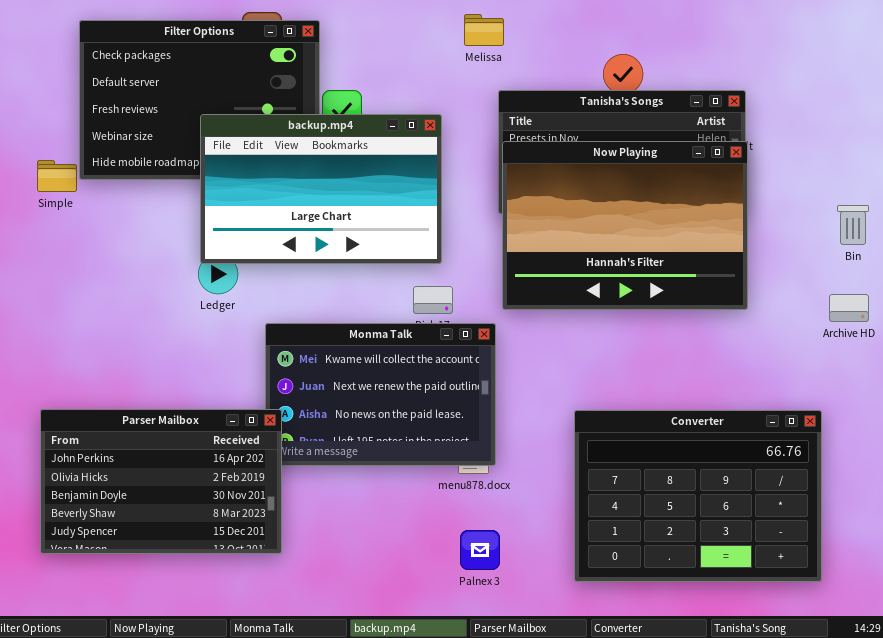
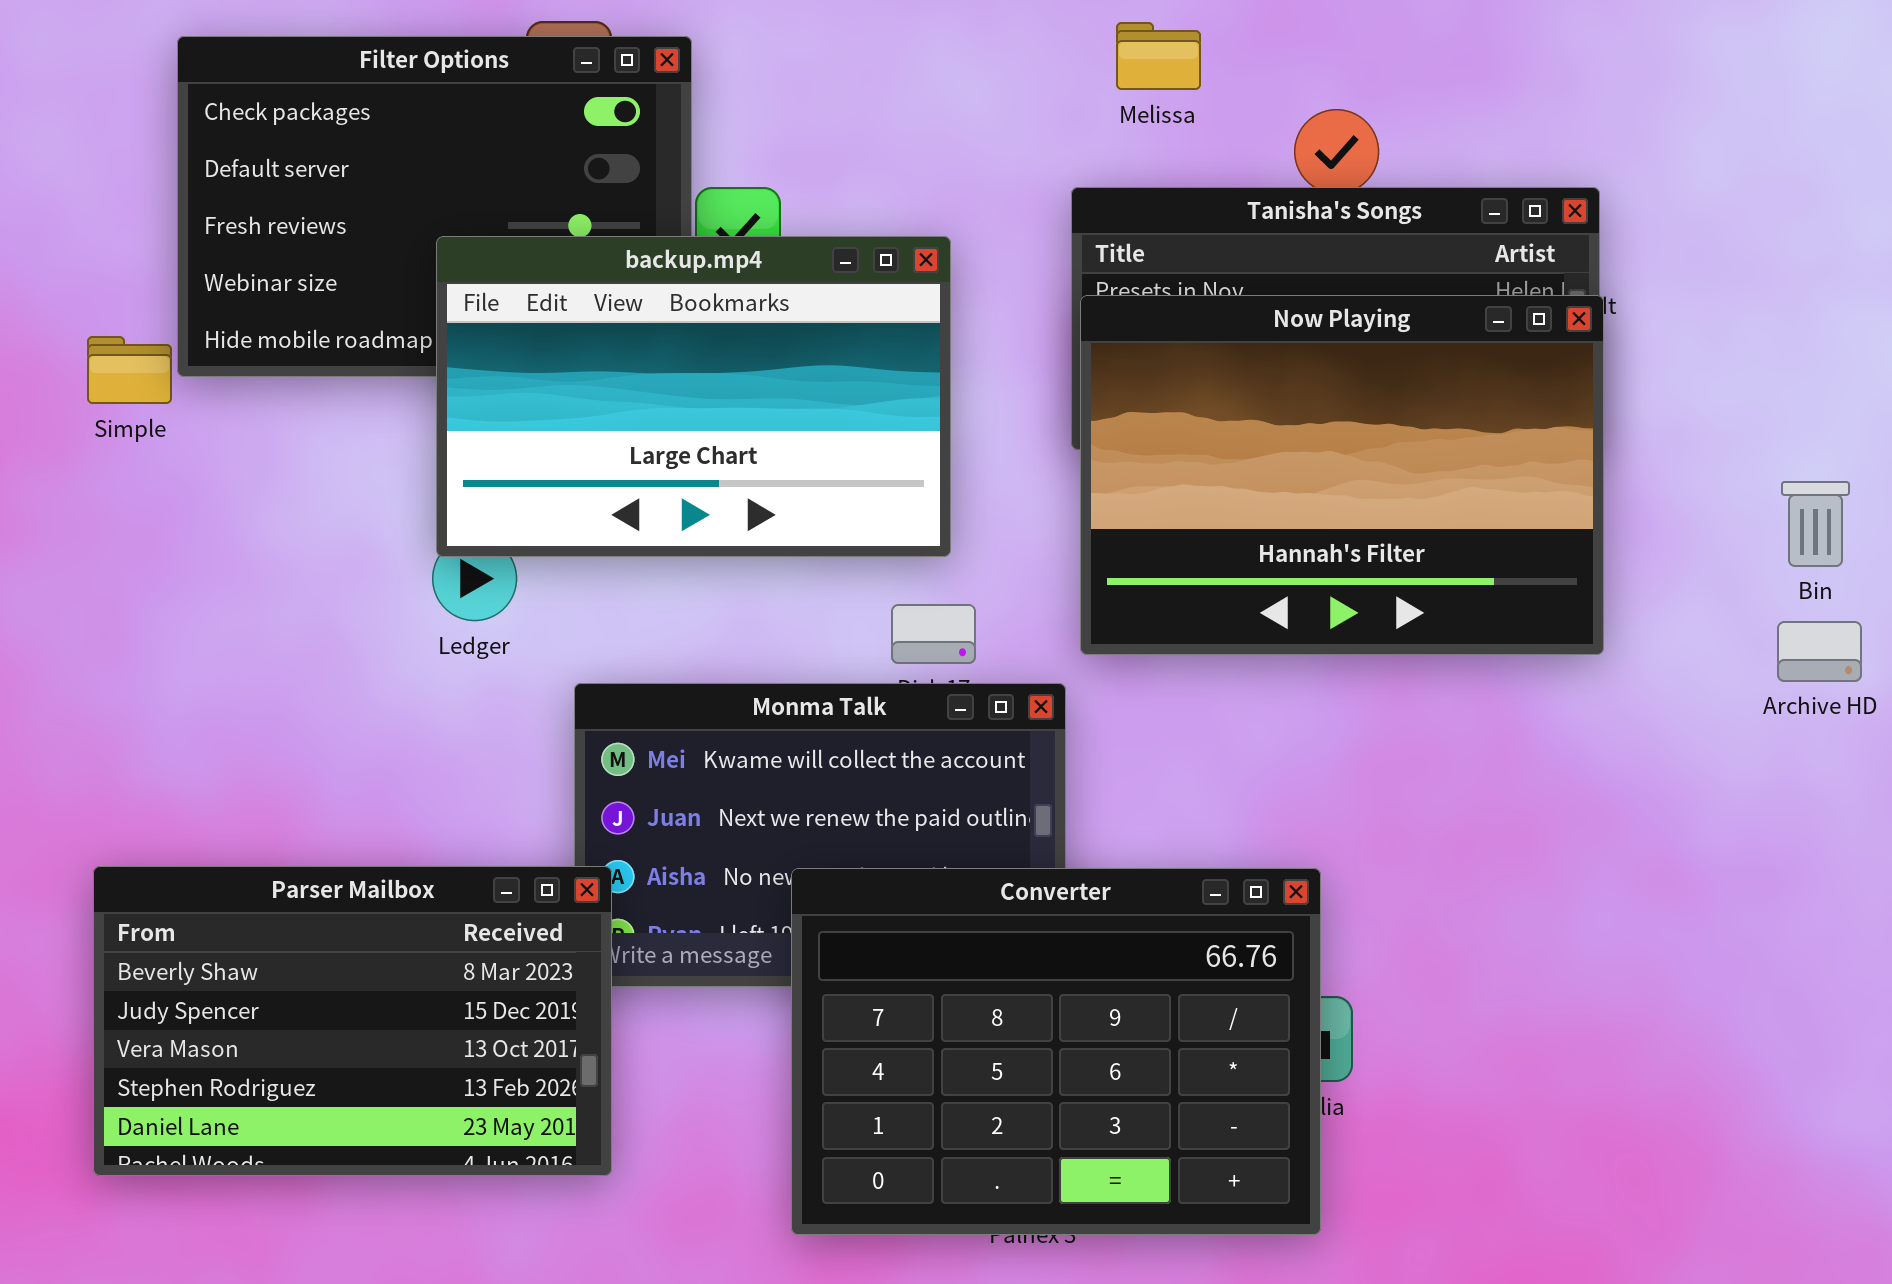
Melissa: [464,14,504,46] -> [1116,22,1201,90], moved
Bin: [837,205,869,245] -> [1781,481,1850,567], moved
Parser Mailbox: [40,409,282,554] -> [93,866,612,1176], scrolled down 3 rows
Converter: [574,410,822,582] -> [791,868,1321,1235], moved

